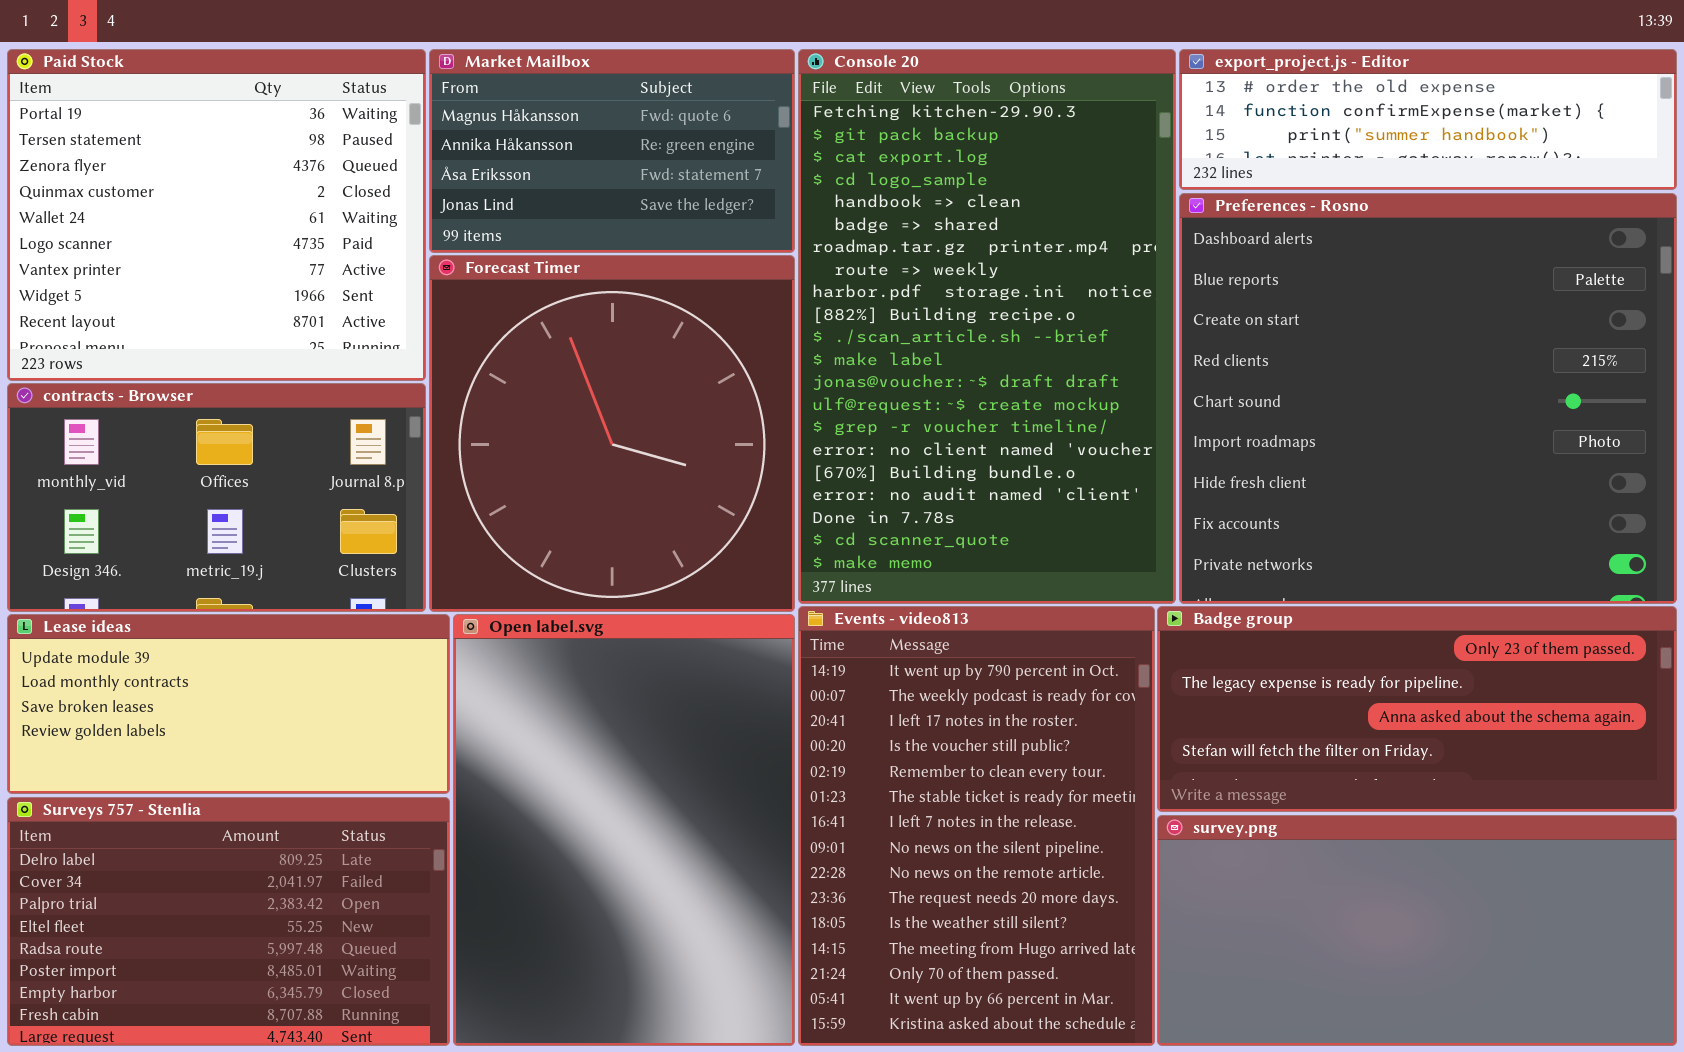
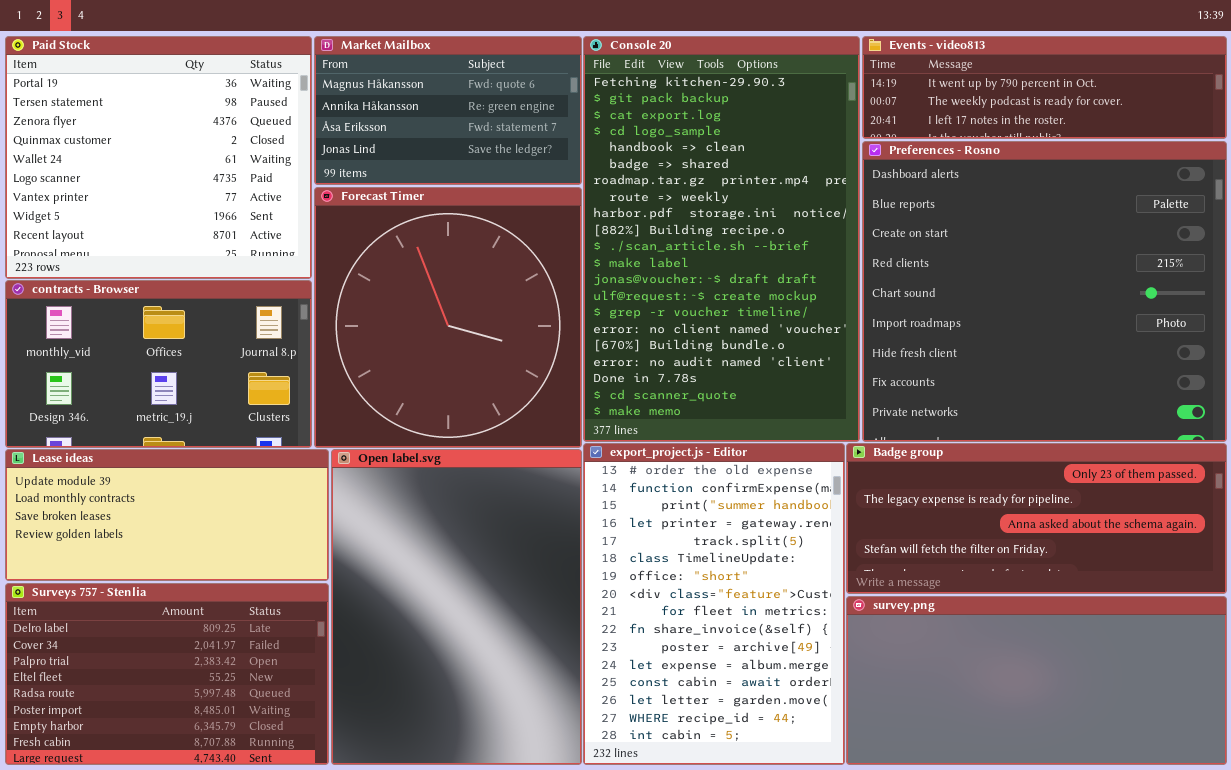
export_project.js - Editor: [1179,49,1677,190] -> [583,443,845,765], moved, resized
Events - video813: [798,606,1155,1046] -> [862,36,1227,139], moved, resized

